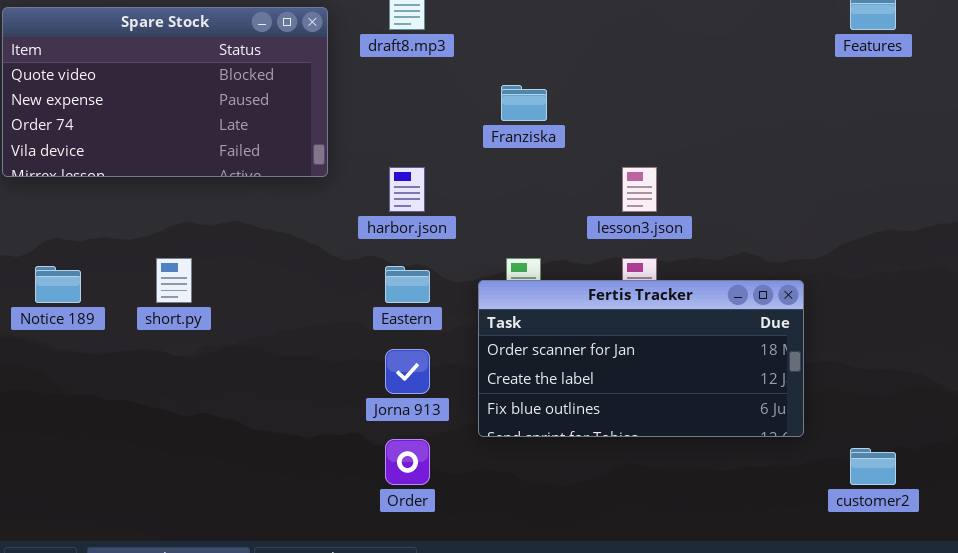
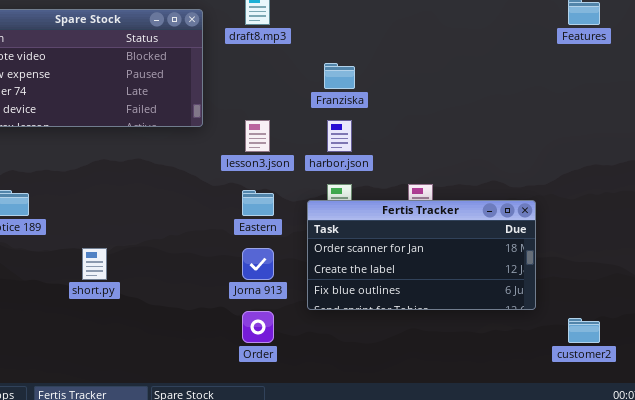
harbor.json: [389,167,425,212] -> [327,120,352,152], moved
lesson3.json: [622,167,657,212] -> [245,120,270,152], moved
short.py: [156,258,192,303] -> [82,248,107,280], moved

